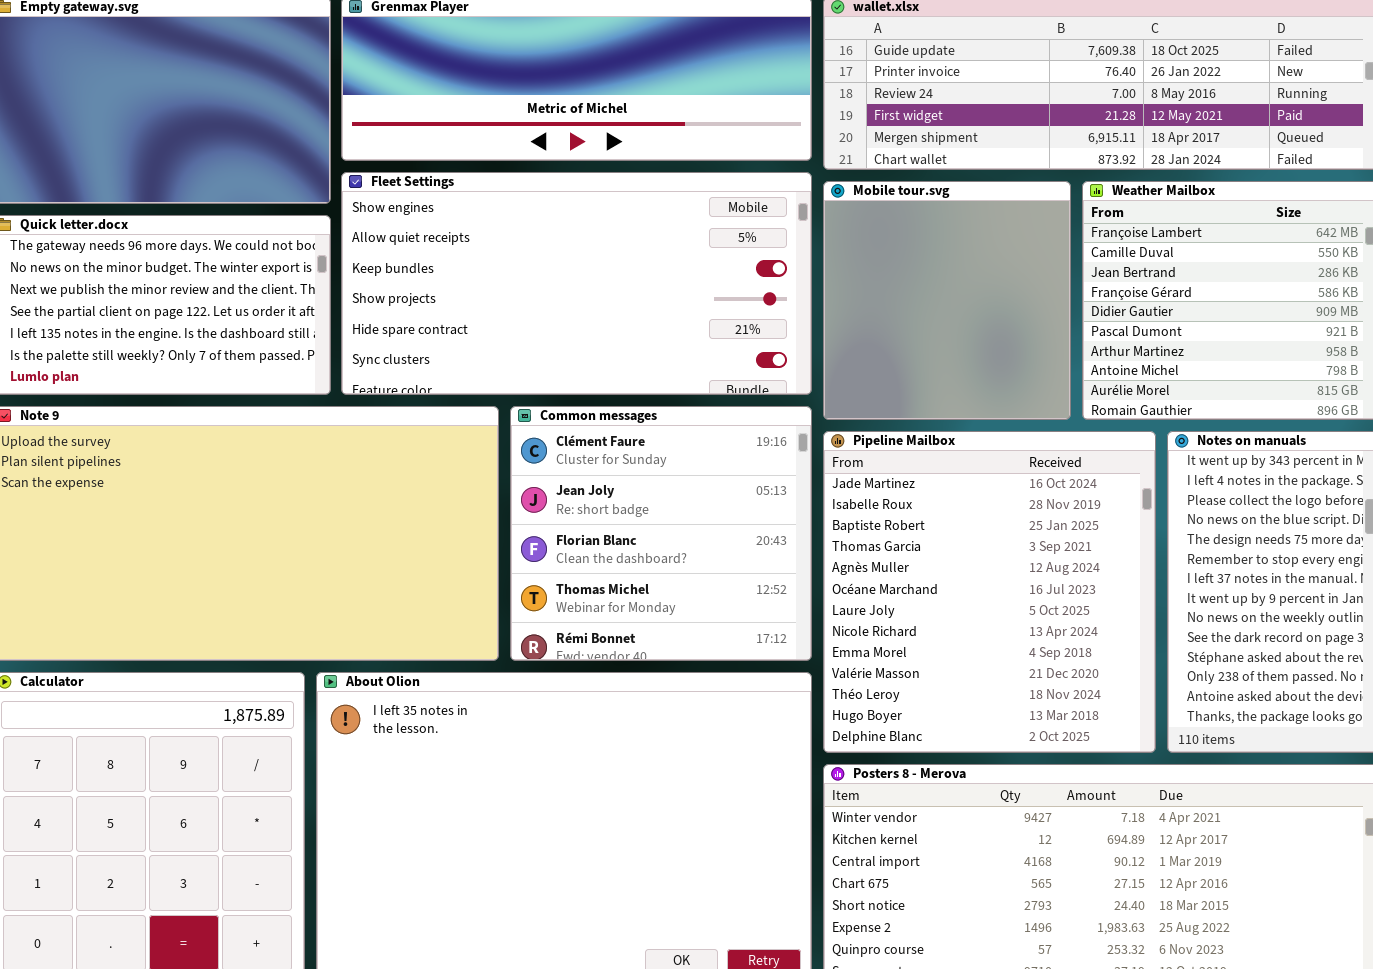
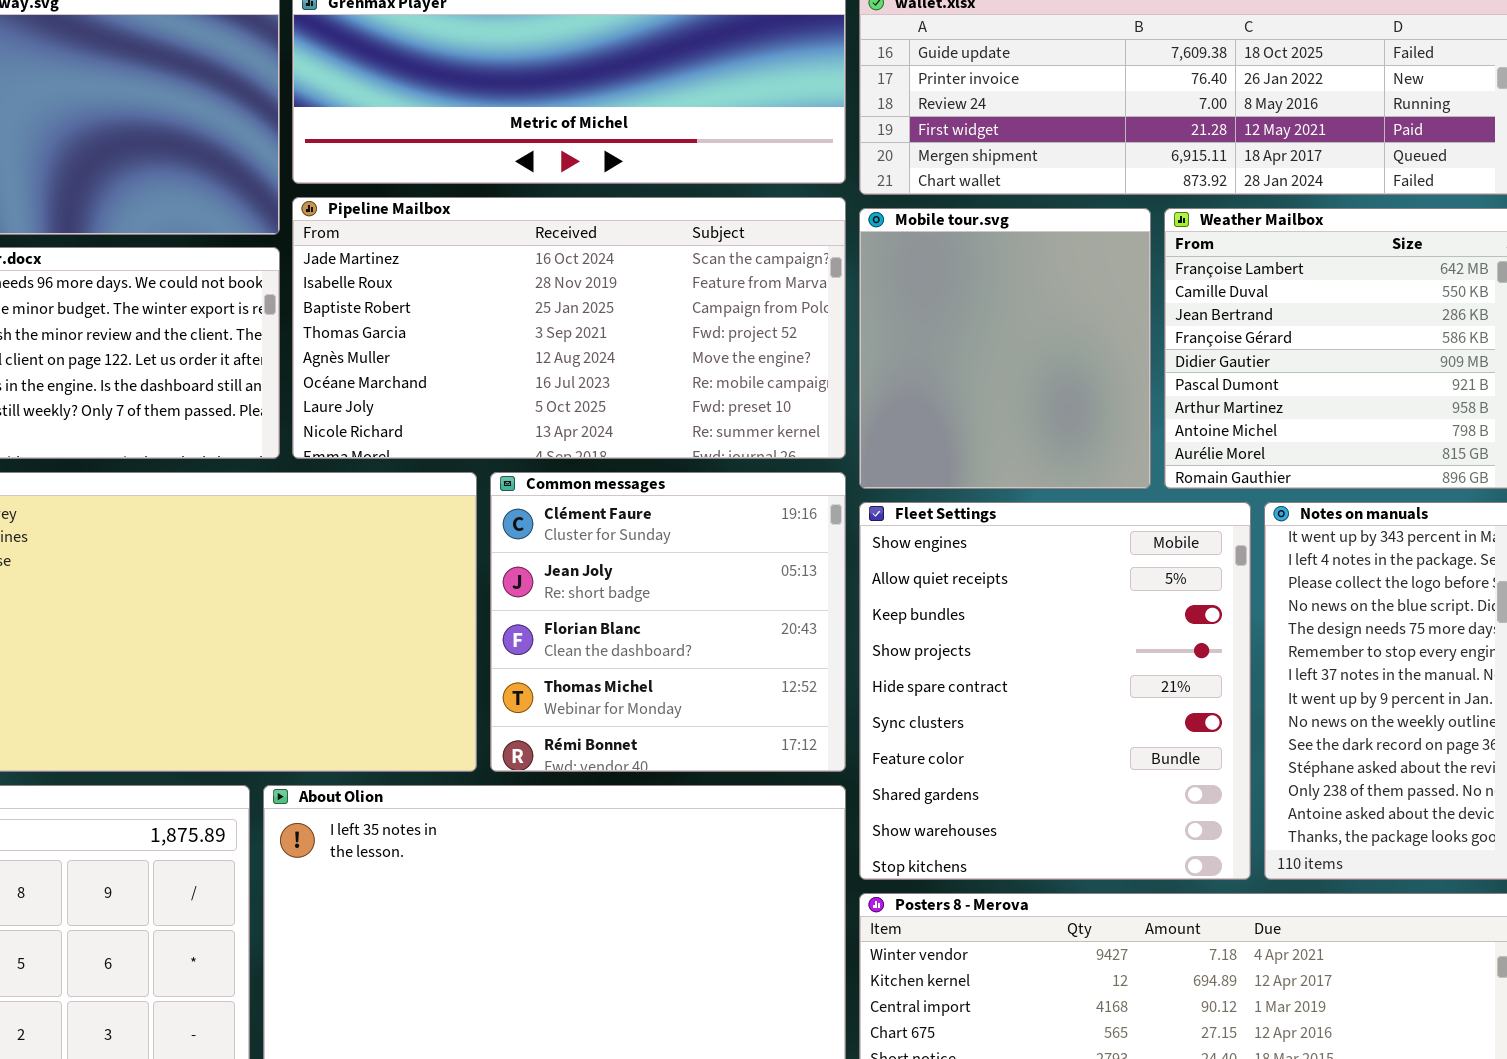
Fleet Settings: [341,172,812,395] -> [859,502,1251,880], moved, resized
Pipeline Mailbox: [823,431,1156,753] -> [292,197,846,459], moved, resized

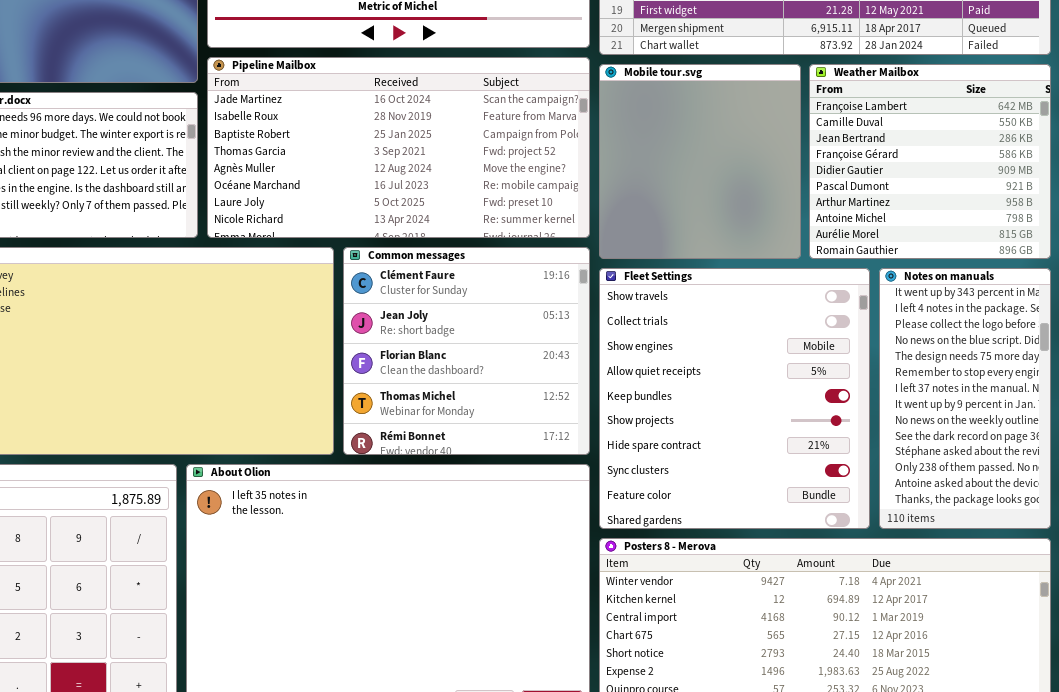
Fleet Settings: [859,502,1251,880] -> [599,268,870,529], scrolled up 2 rows

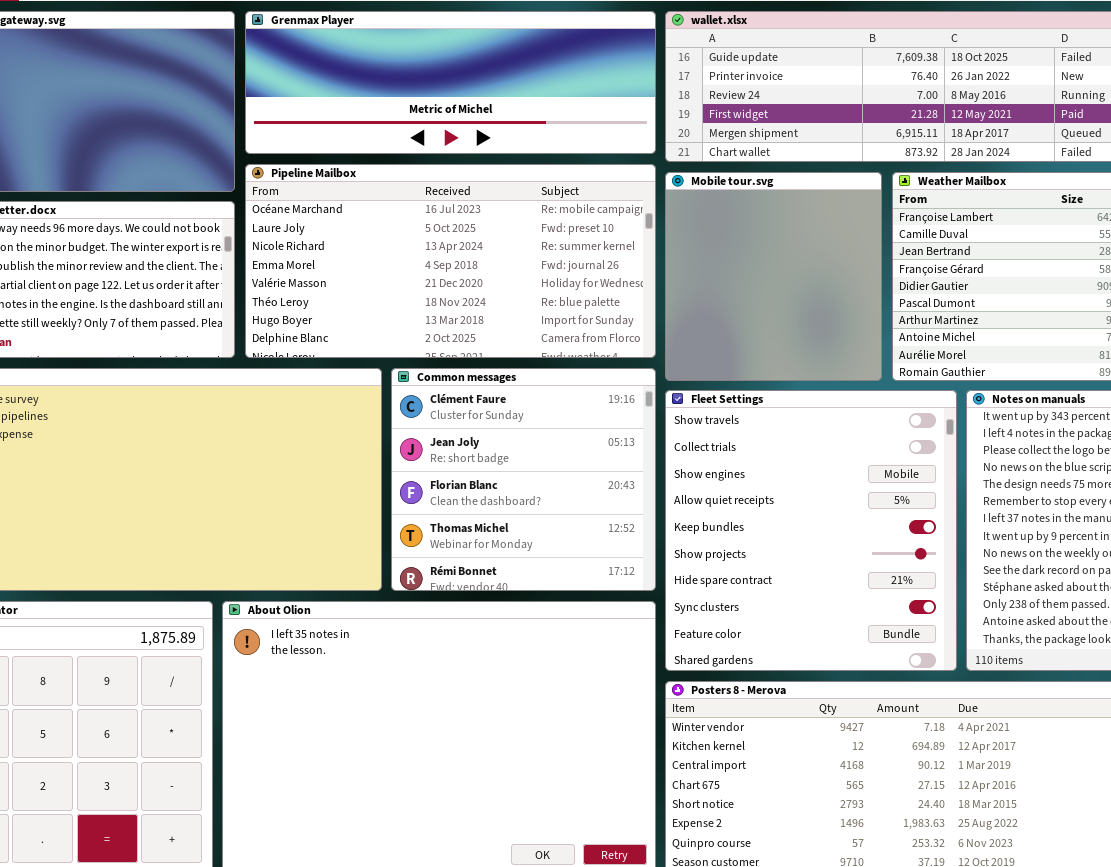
Pipeline Mailbox: [207,57,590,238] -> [245,164,656,358], scrolled down 5 rows

